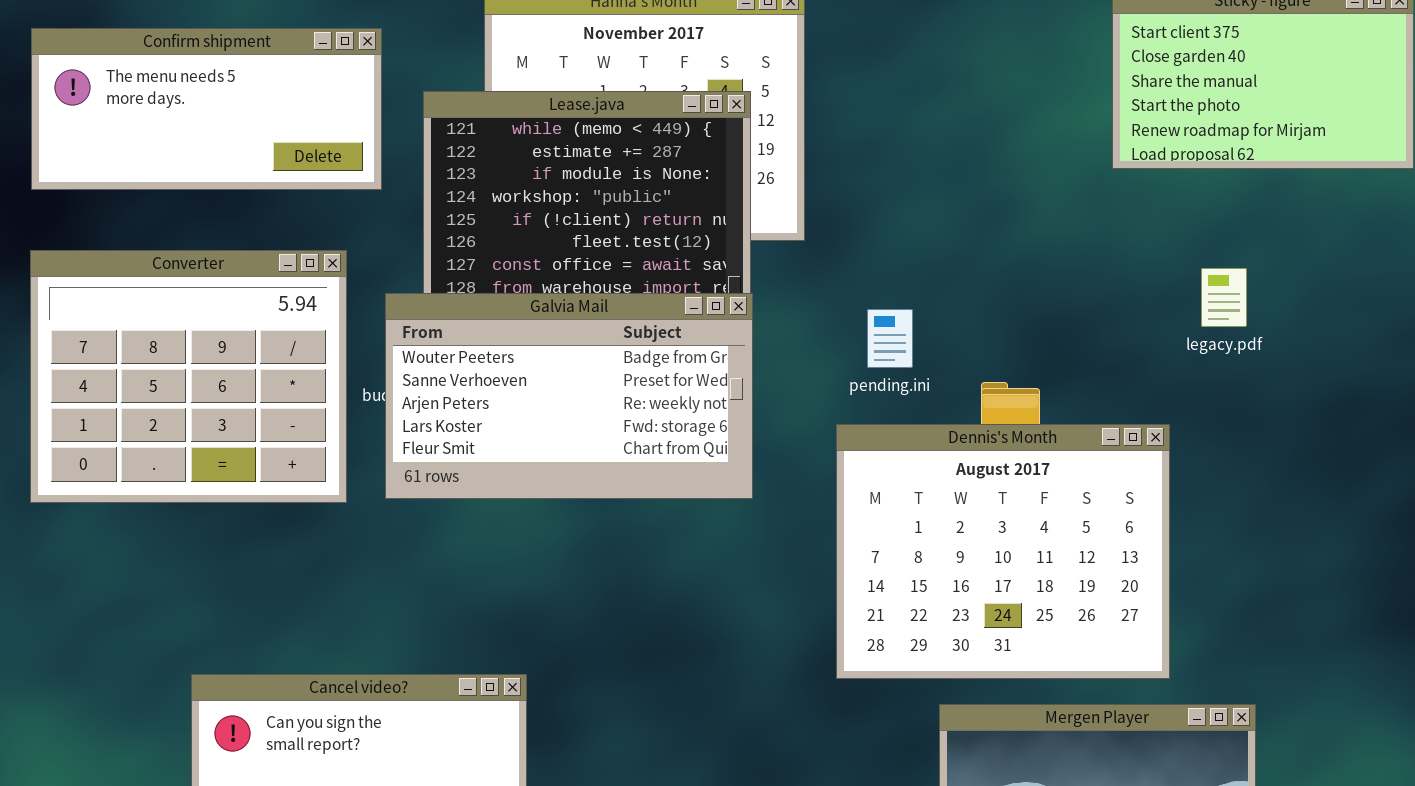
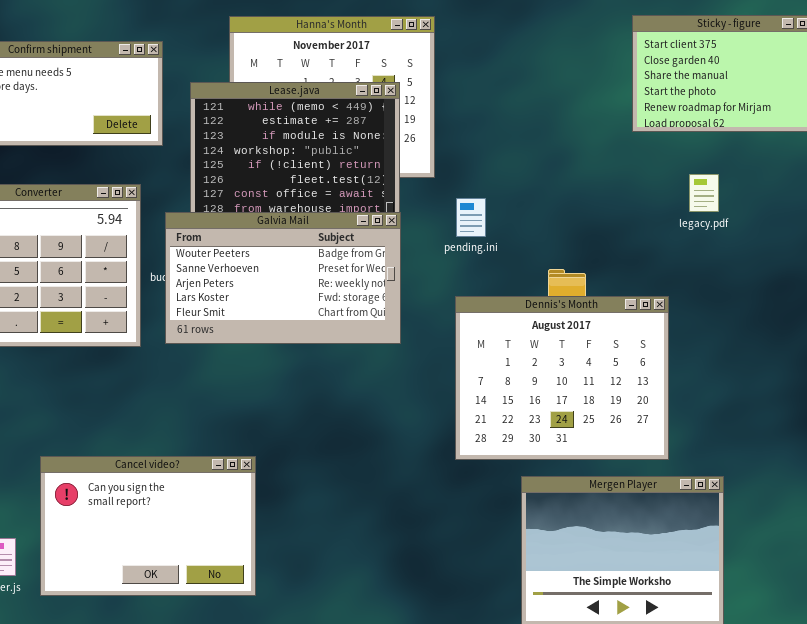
legacy.pdf: [1201,268,1247,327] -> [689,174,719,212], moved
pending.ini: [867,309,913,368] -> [456,198,486,237], moved

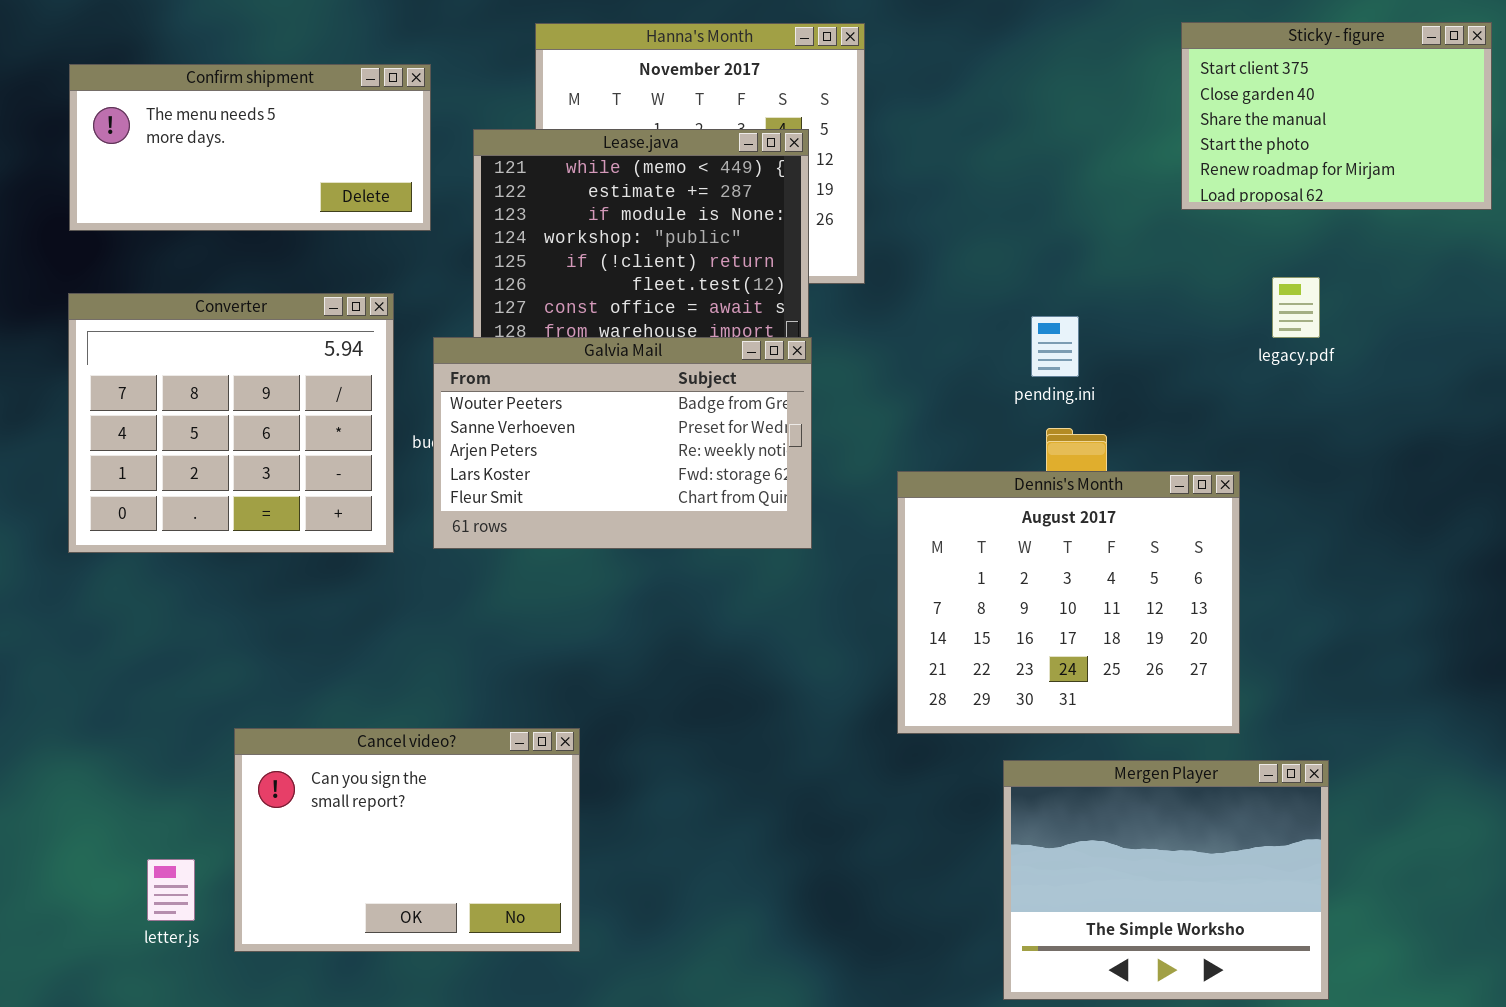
pending.ini: [456,198,486,237] -> [1031,316,1079,377], moved

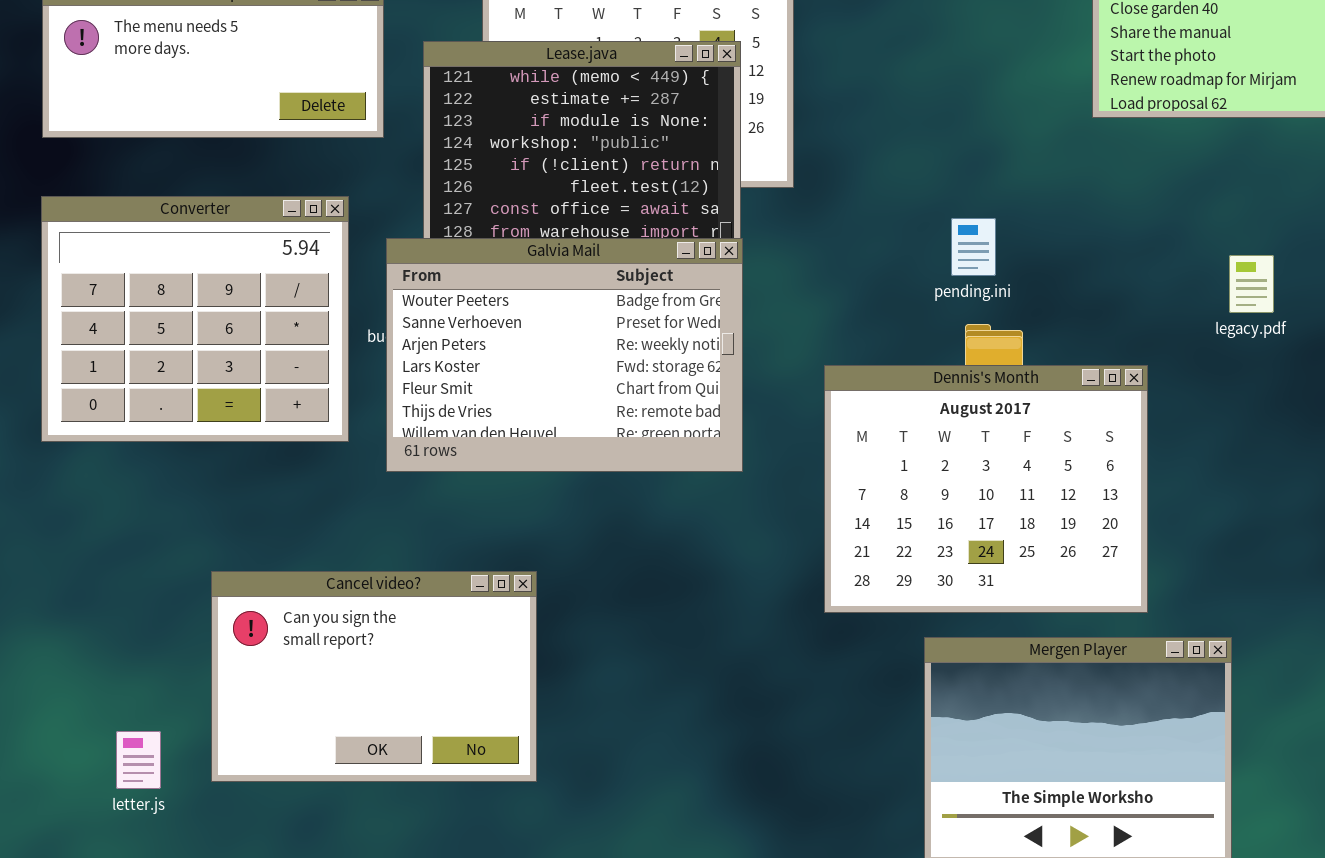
legacy.pdf: [1272,277,1320,338] -> [1229,255,1274,313], moved
Galvia Mail: [433,337,812,549] -> [386,238,743,472], resized
Cancel video?: [234,728,580,952] -> [211,571,537,782], moved

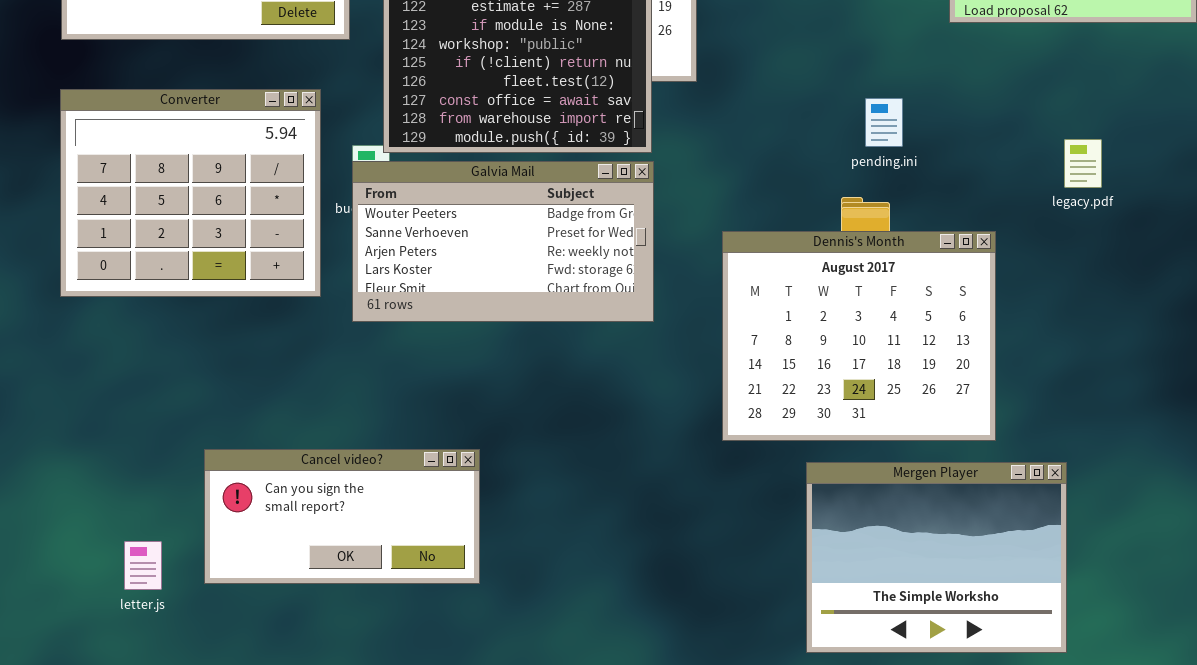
pending.ini: [951,218,996,276] -> [865,98,903,147], moved
Galvia Mail: [386,238,743,472] -> [352,161,654,322], resized
Cancel video?: [211,571,537,782] -> [204,449,480,584], resized

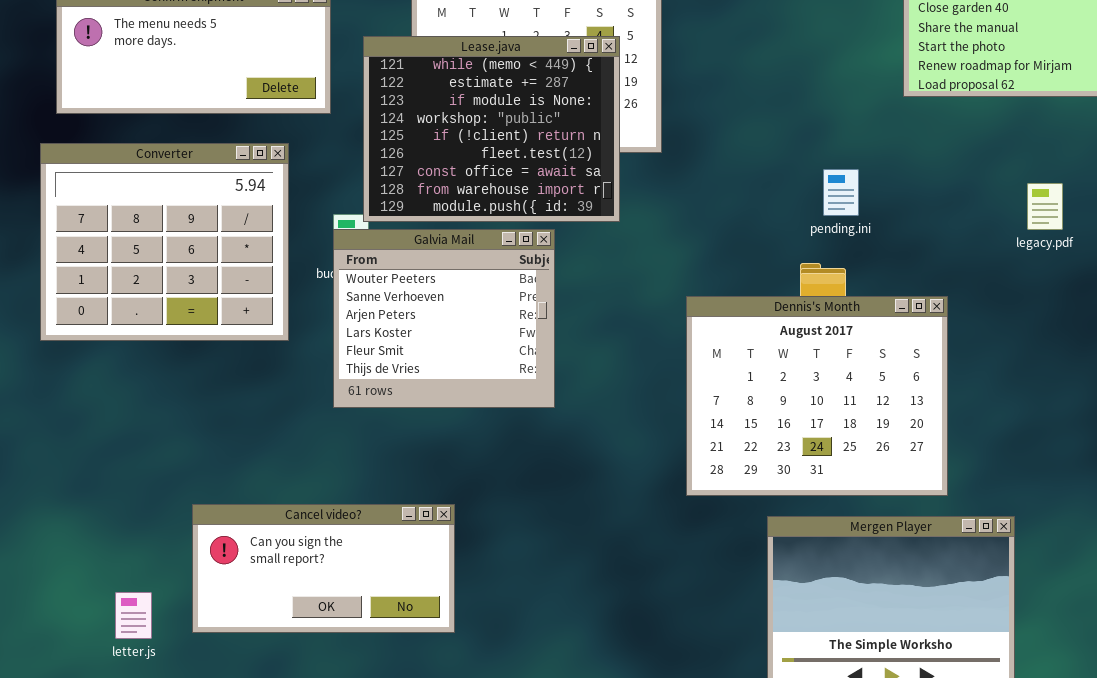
Converter: [60,89,321,297] -> [40,143,289,341], moved
legacy.pdf: [1064,139,1102,188] -> [1027,183,1063,230], moved
Galvia Mail: [352,161,654,322] -> [333,229,555,408], resized

